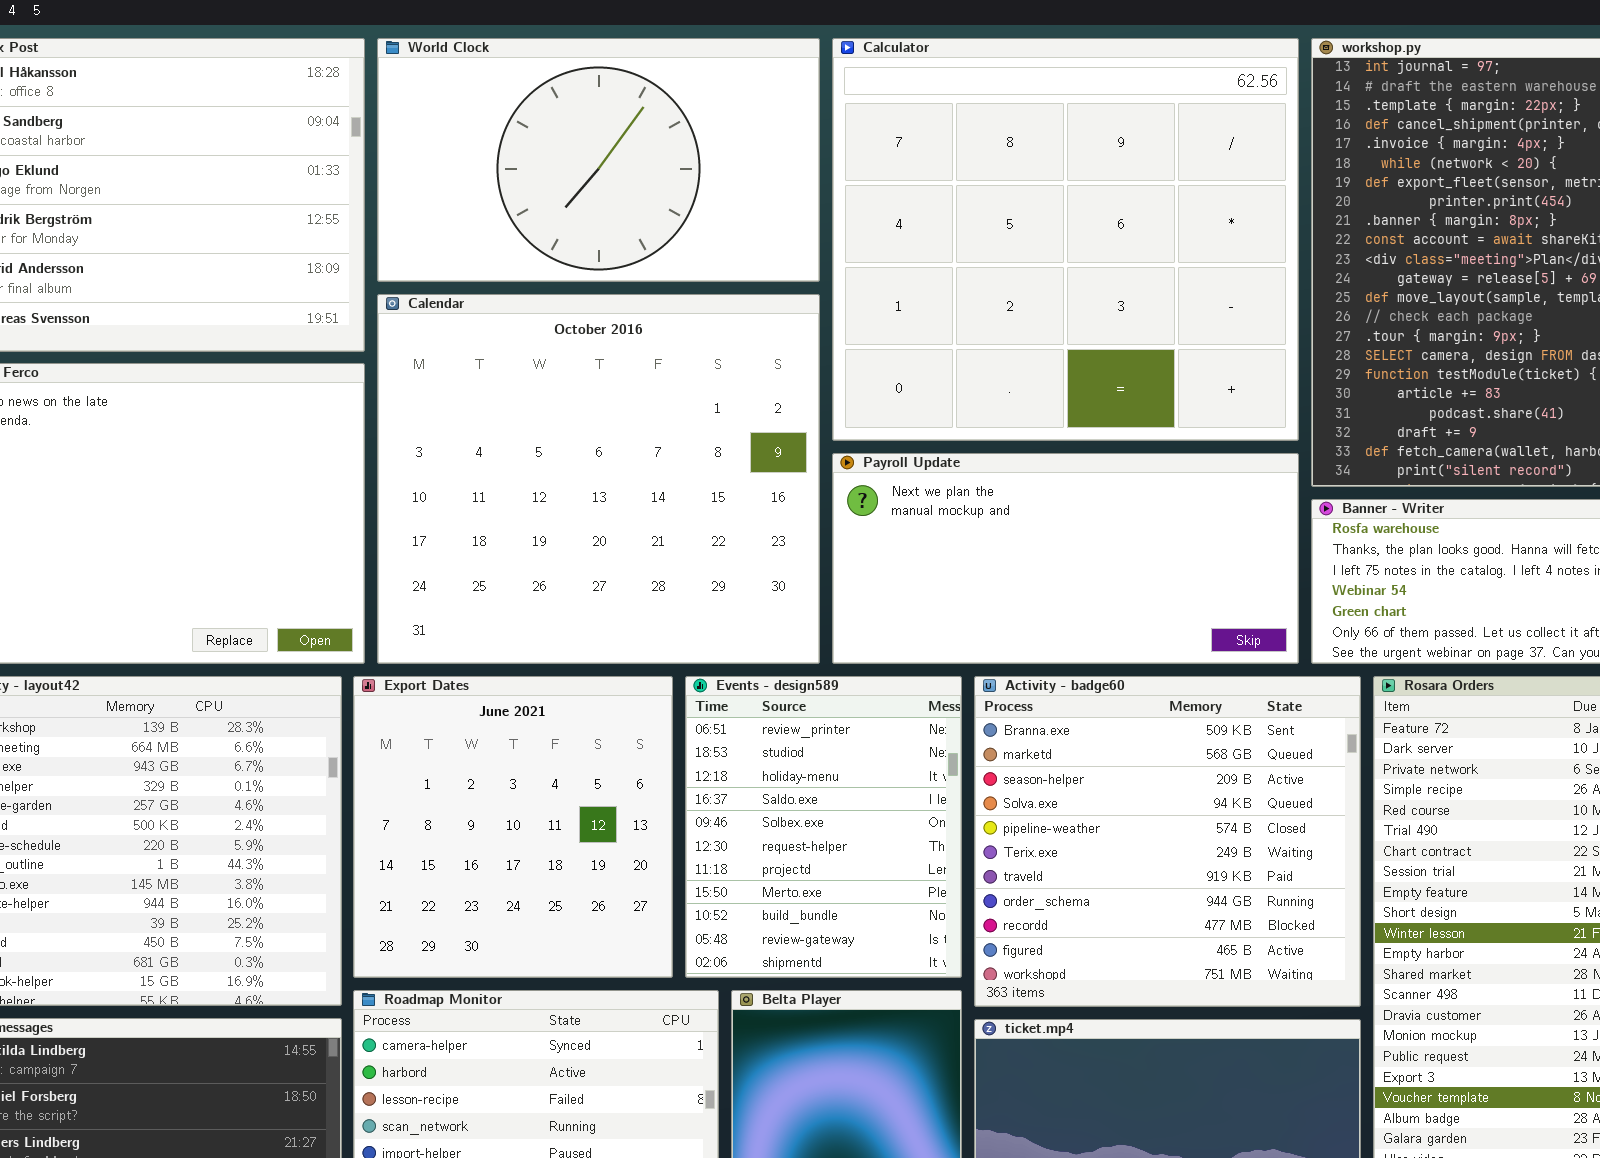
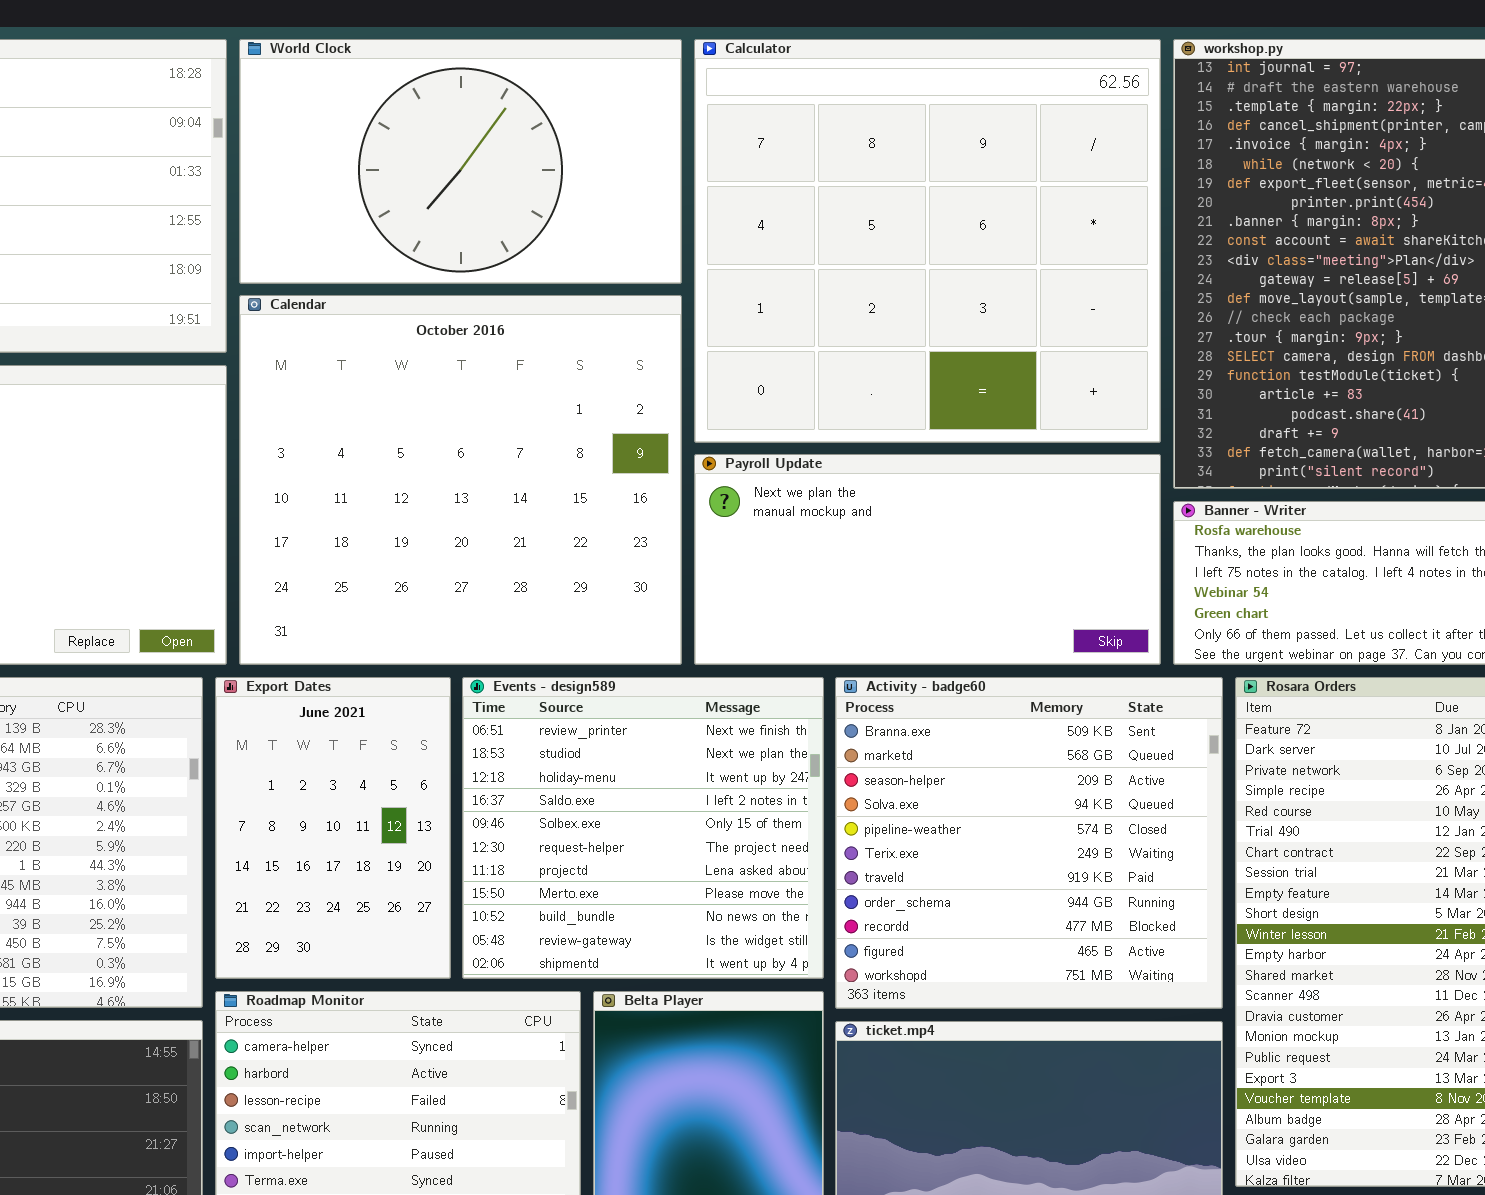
Export Dates: [353,676,673,978] -> [215,677,451,979], resized
Events - design589: [685,676,962,978] -> [462,677,824,979], resized

